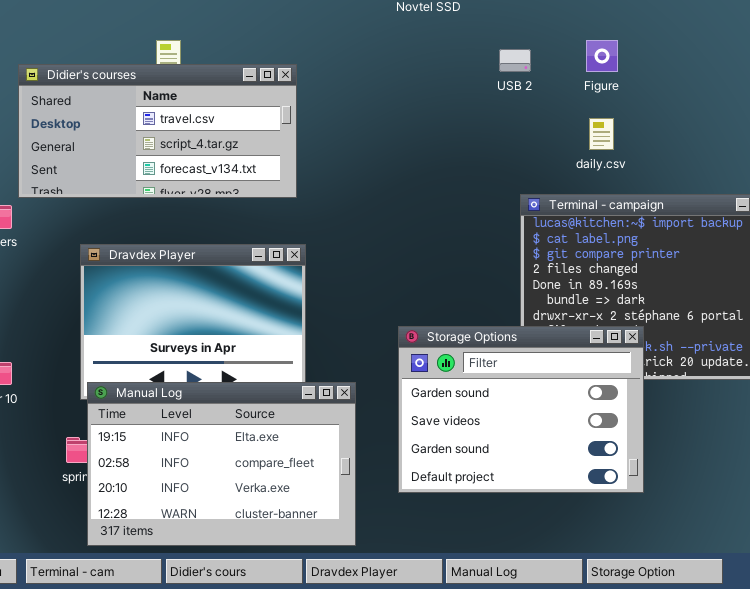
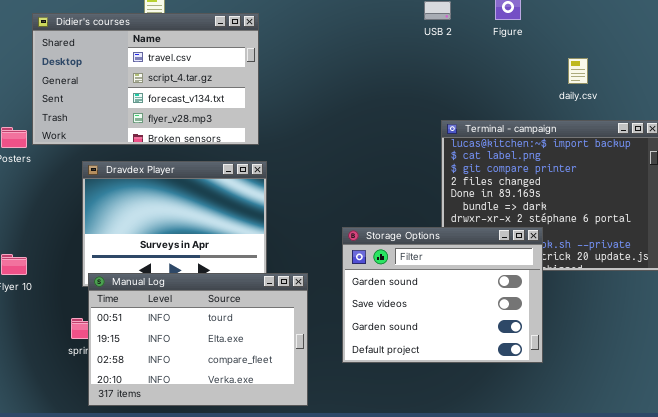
Didier's courses: [18,64,297,198] -> [32,13,259,145], resized
daily.csv: [589,118,614,150] -> [568,58,588,84], moved
Manual Log: [87,382,356,546] -> [88,273,308,406], scrolled up 1 row

